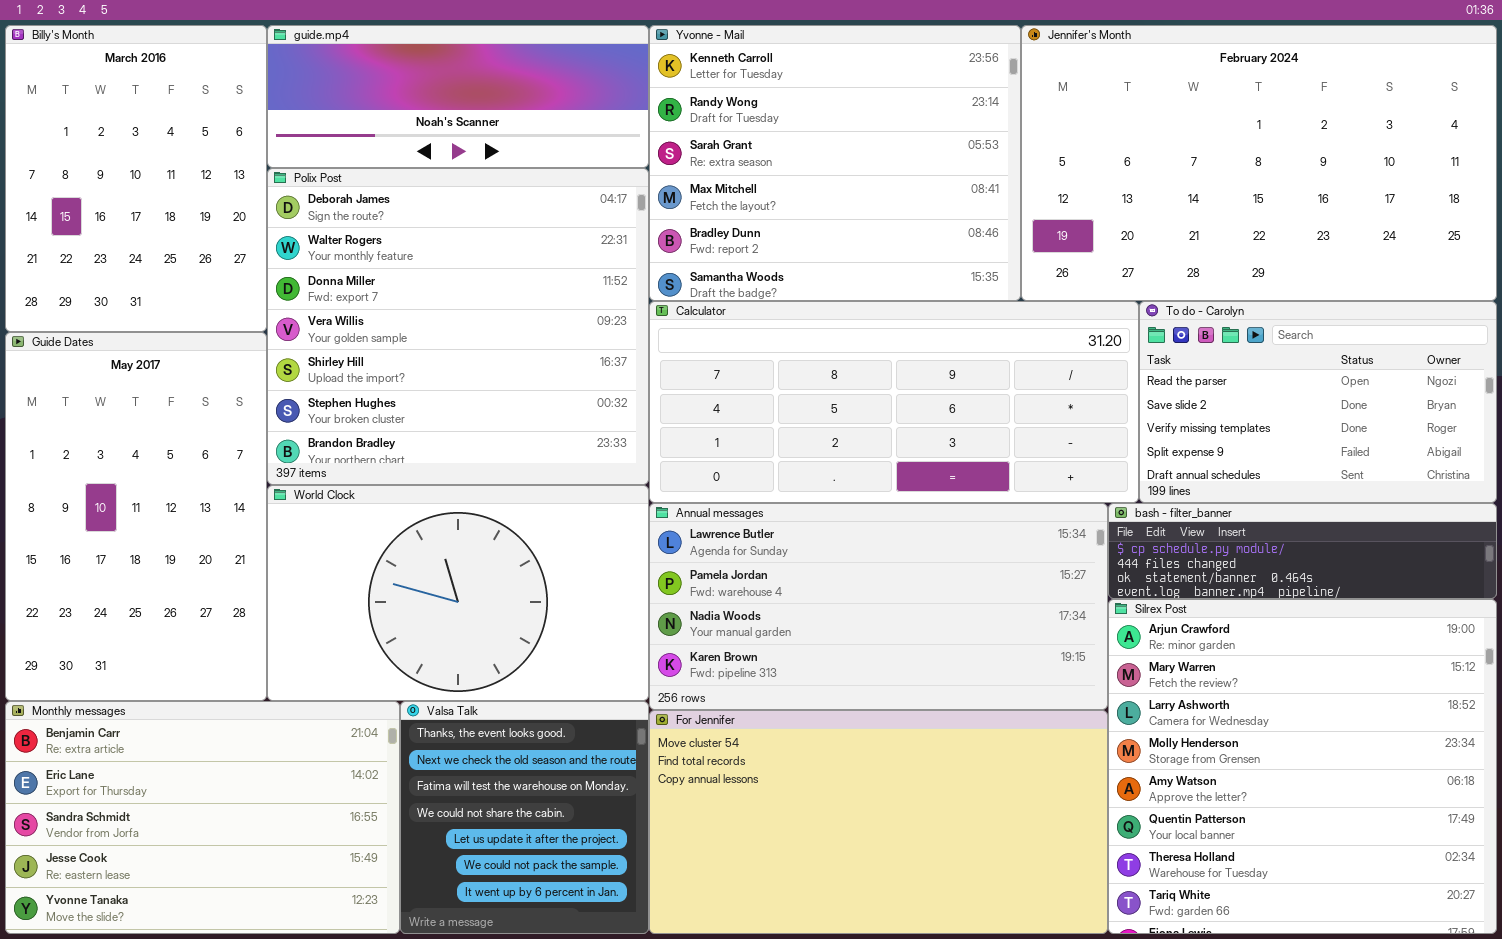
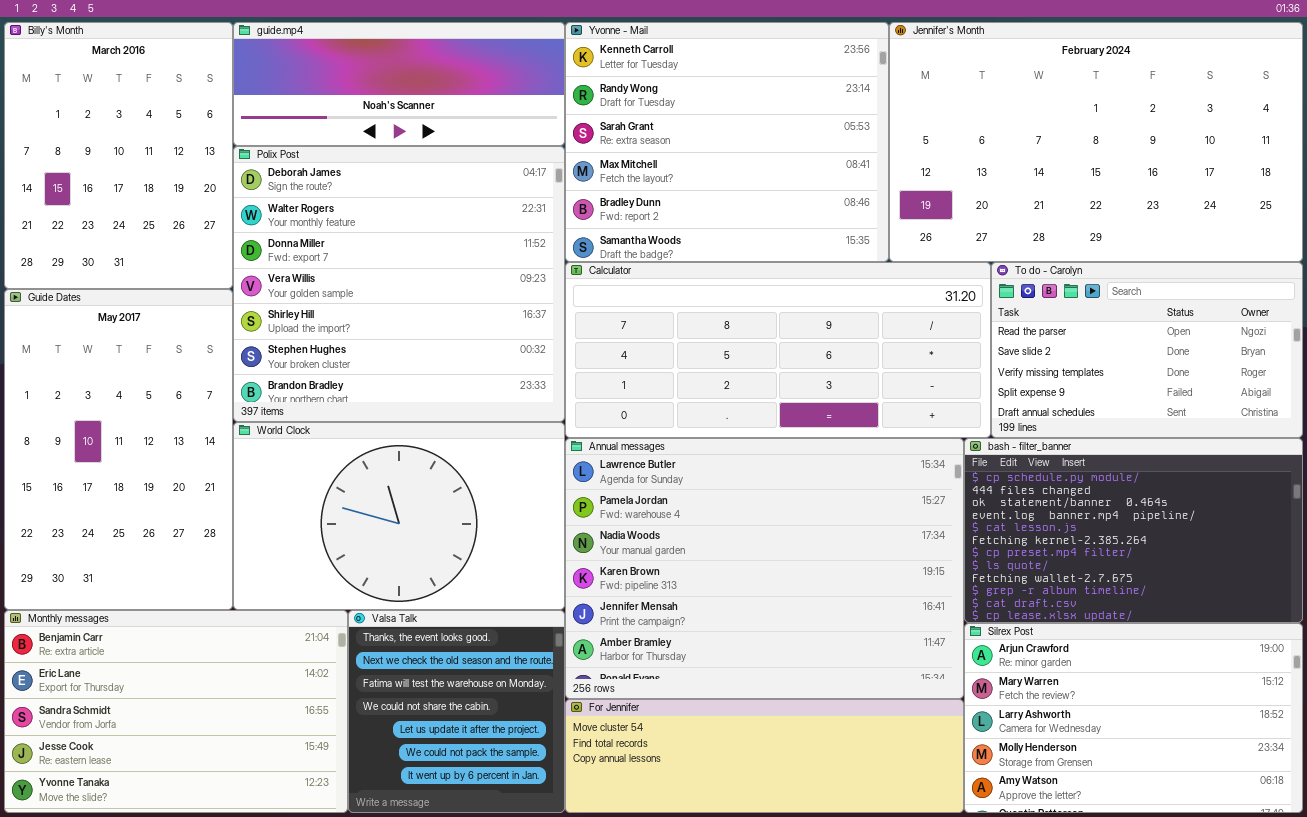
Annual messages: [649,503,1108,710] -> [565,438,964,699], resized
bash - filter_banner: [1108,503,1497,599] -> [964,438,1303,623], resized
Silrex Post: [1108,599,1497,934] -> [964,623,1303,813], resized
For Jennifer: [649,710,1108,934] -> [565,699,964,813], resized

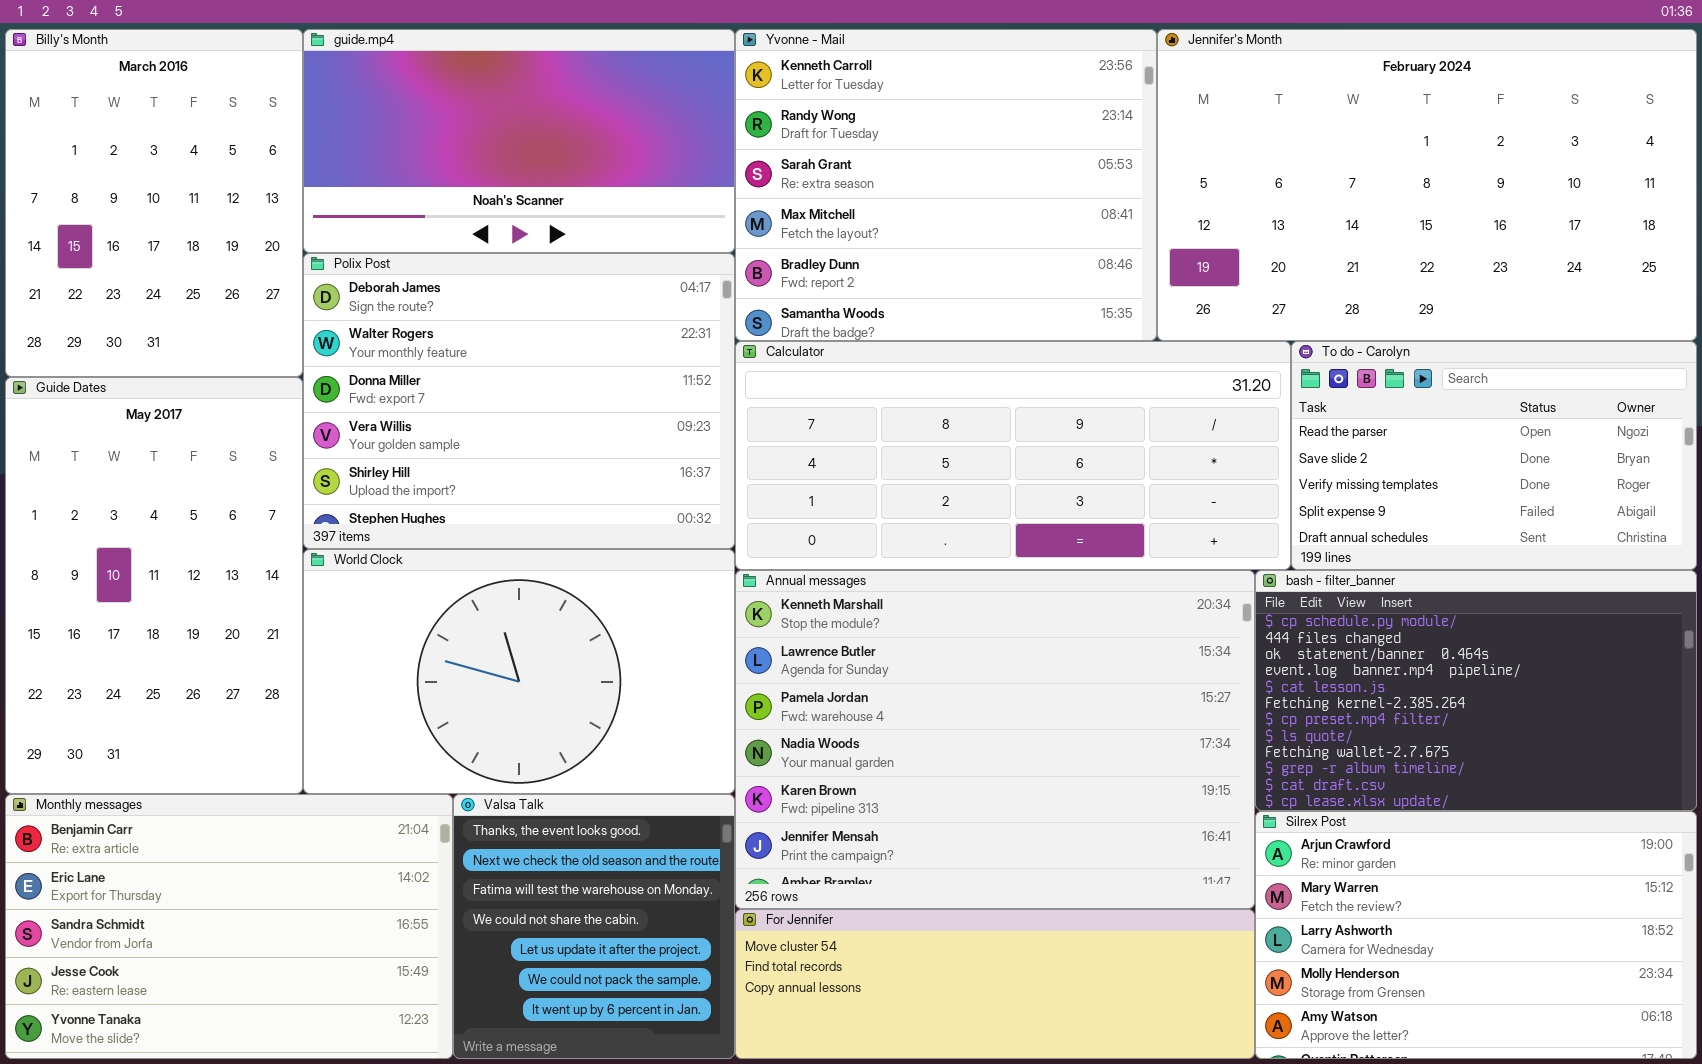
guide.mp4: [233,22,565,146] -> [303,29,735,253], resized
Polix Post: [233,146,565,422] -> [303,253,735,549], resized
Annual messages: [565,438,964,699] -> [735,570,1255,909], scrolled up 1 row

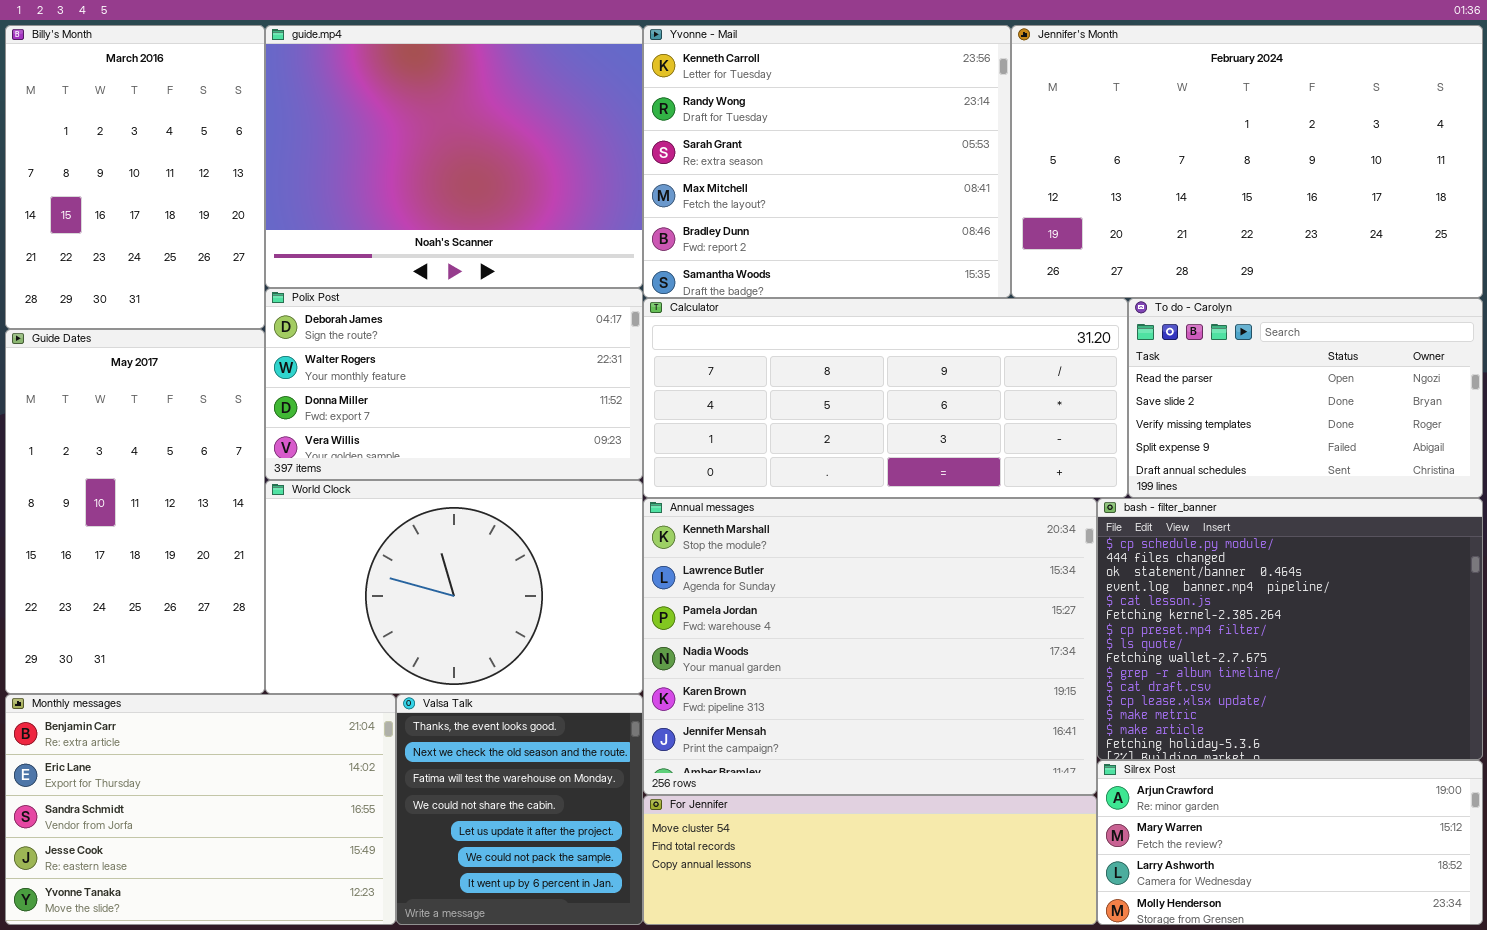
guide.mp4: [303,29,735,253] -> [265,25,643,288], resized
Polix Post: [303,253,735,549] -> [265,288,643,480], resized
bash - filter_banner: [1255,570,1697,811] -> [1097,498,1483,760], resized
Silrex Post: [1255,811,1697,1059] -> [1097,760,1483,925], resized

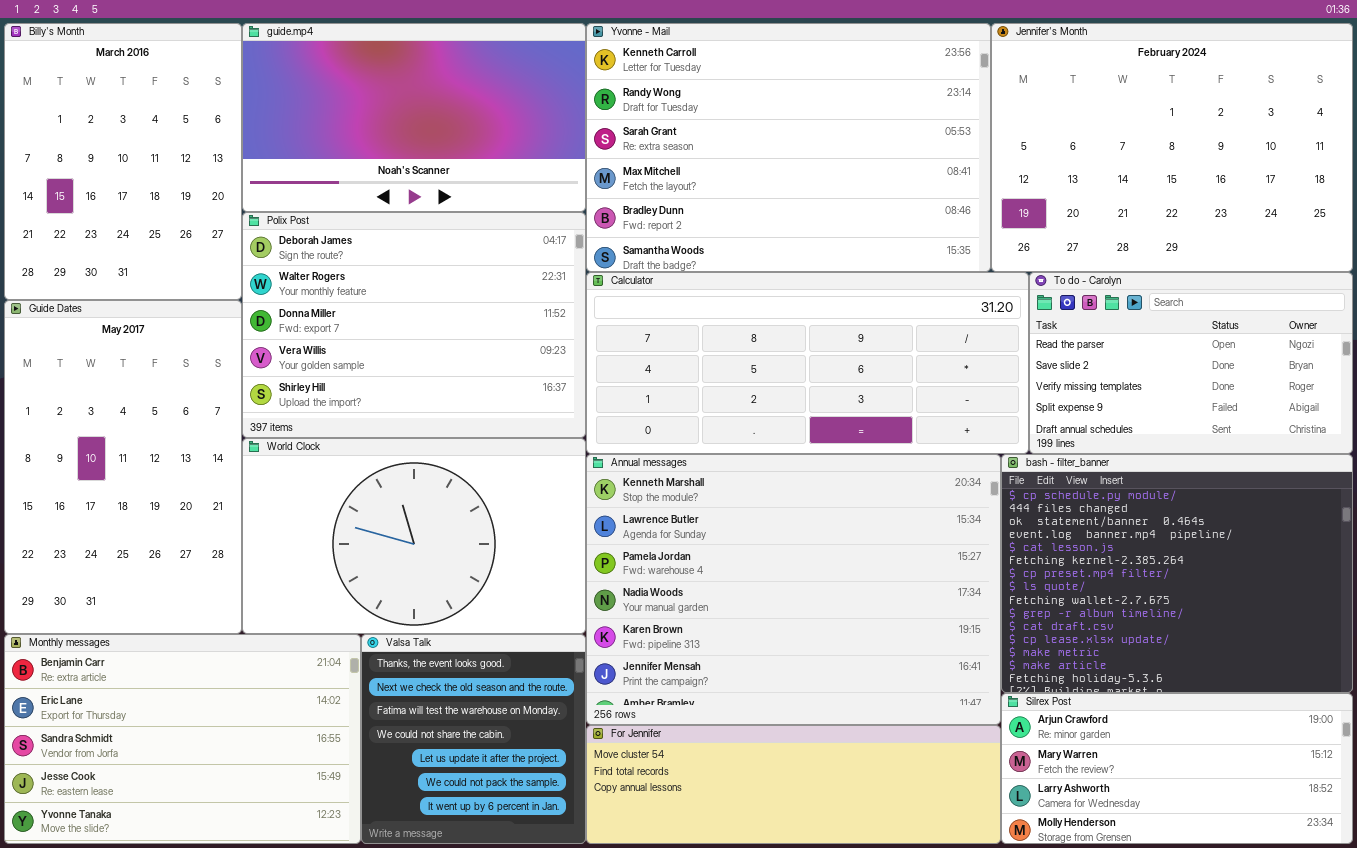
guide.mp4: [265,25,643,288] -> [242,23,586,212], resized
Yvonne - Mail: [643,25,1011,298] -> [586,23,991,272], resized
Jennifer's Month: [1011,25,1483,298] -> [991,23,1353,272], resized
Polix Post: [265,288,643,480] -> [242,212,586,438], resized

